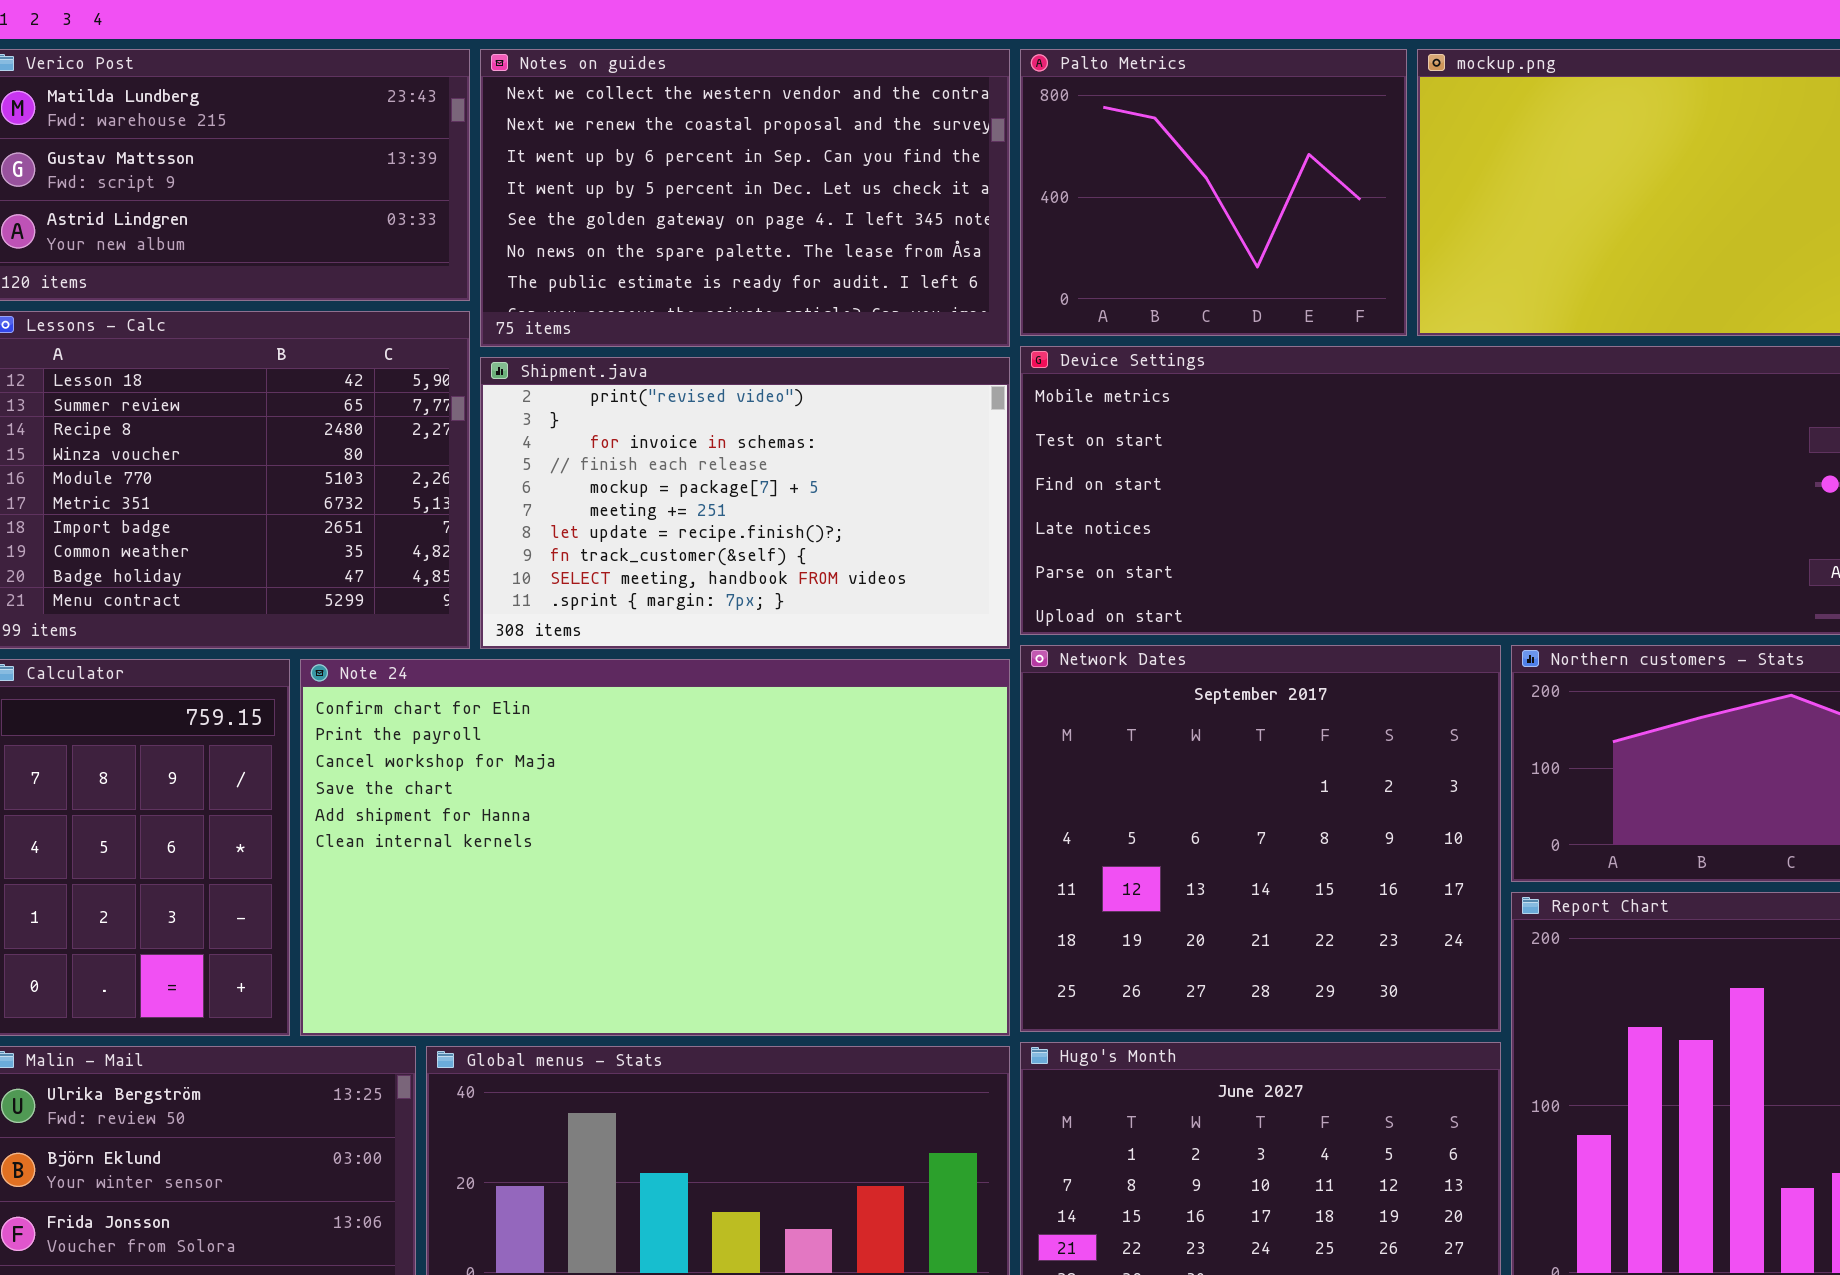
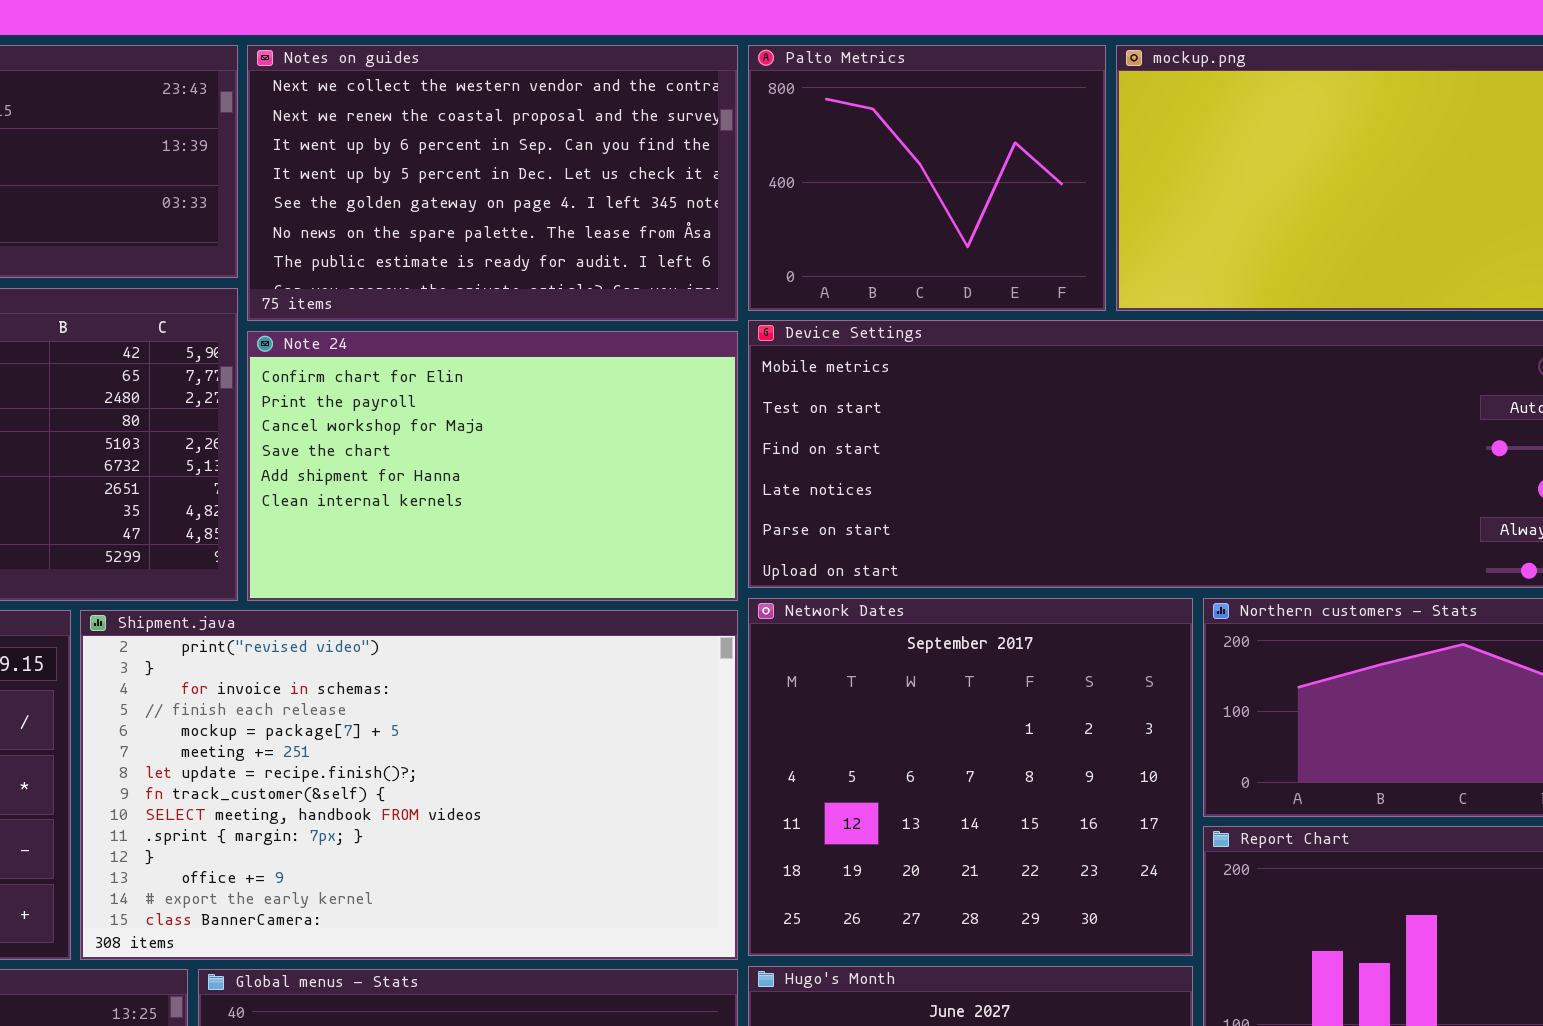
Shipment.java: [480,357,1010,649] -> [80,610,738,960], moved, resized
Note 24: [300,659,1010,1036] -> [247,331,738,601], moved, resized

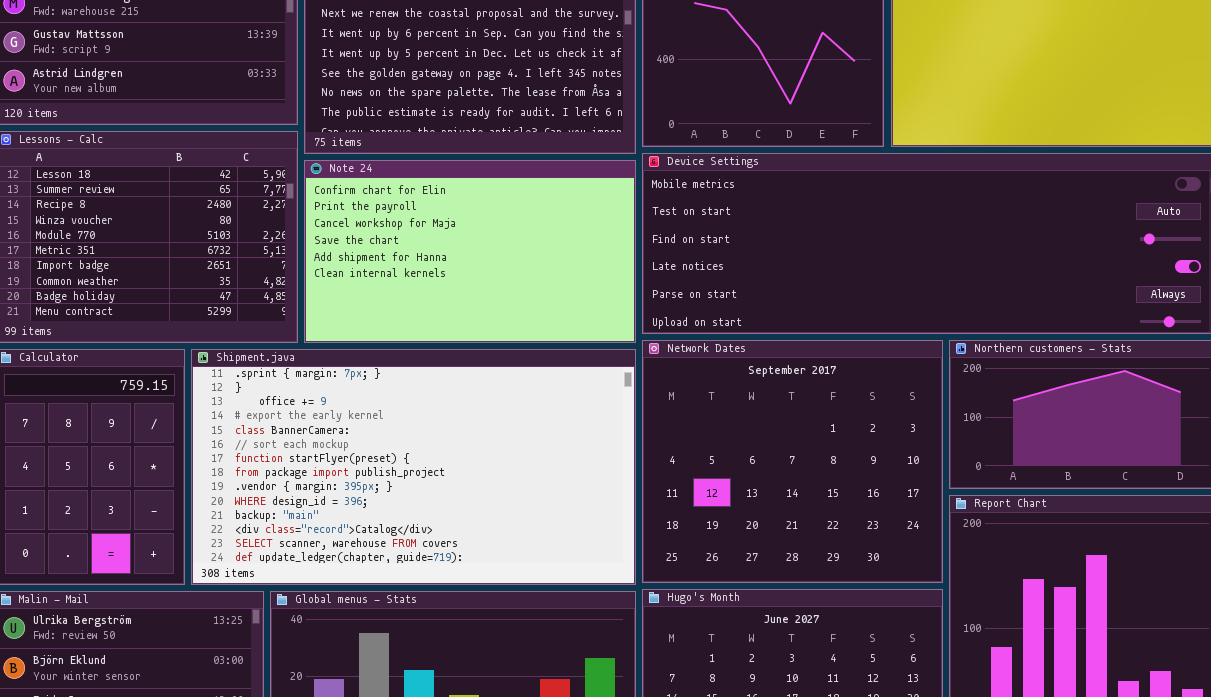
Shipment.java: [80,610,738,960] -> [191,349,636,585], scrolled down 9 rows

